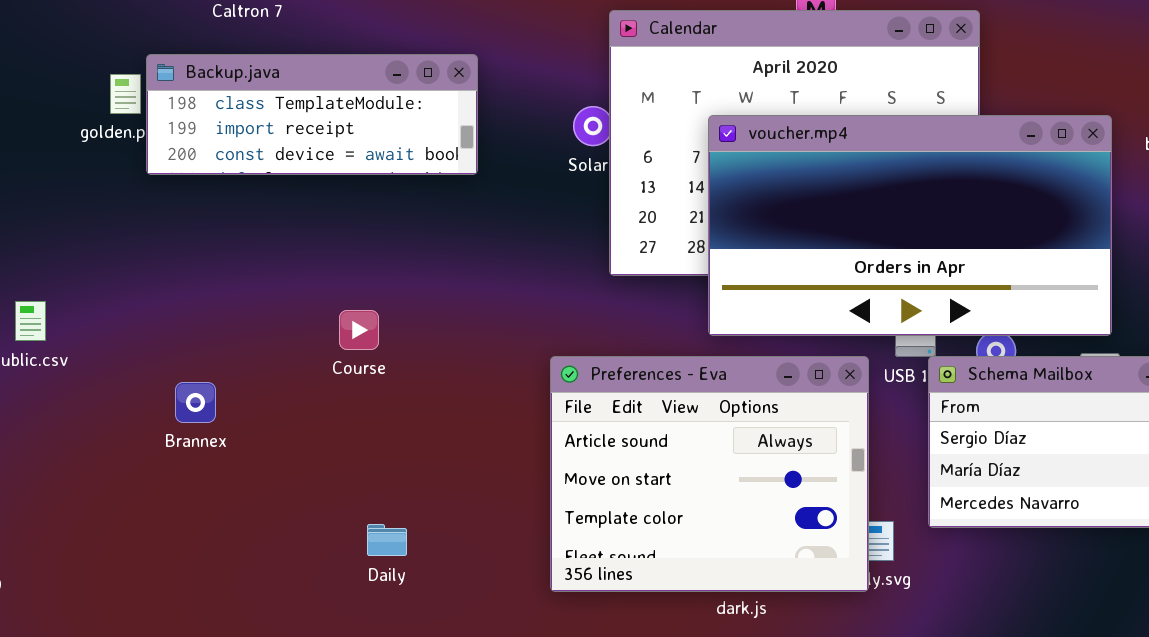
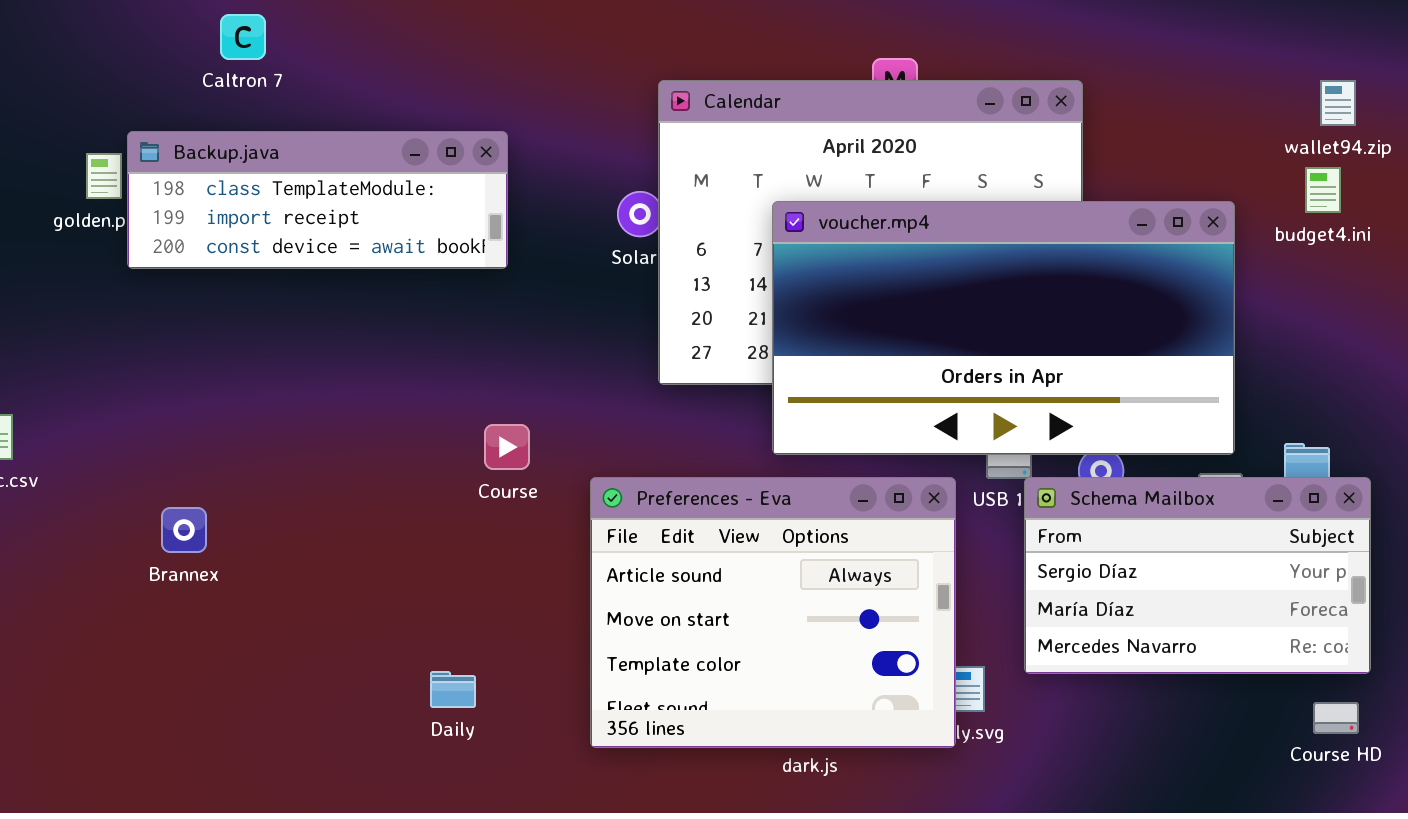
Course: [339,310,379,350] -> [484,424,530,470], moved
Daily: [367,524,407,556] -> [430,671,476,708], moved

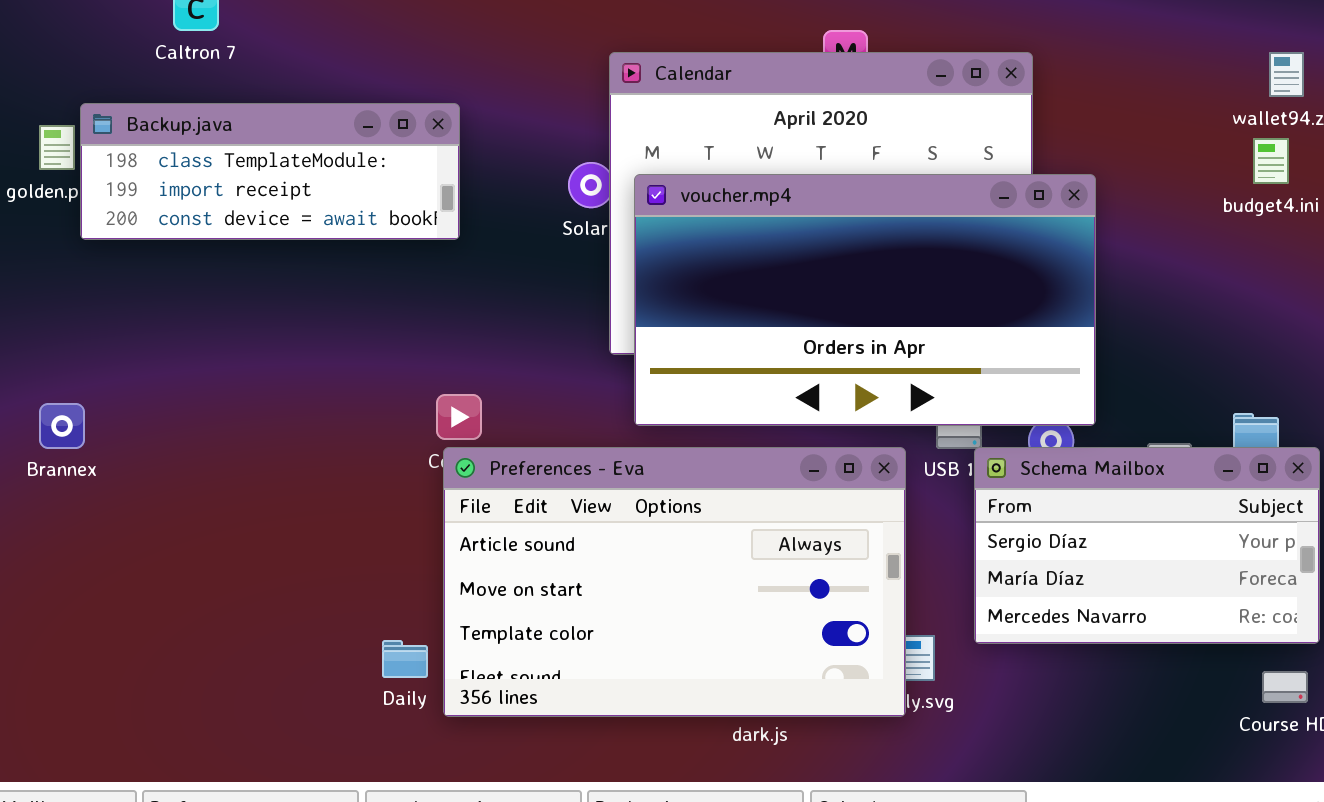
voucher.mp4: [772,201,1235,455] -> [634,174,1096,426], moved
Preferences - Eva: [590,477,956,748] -> [443,447,906,717], resized
Brannex: [161,507,207,553] -> [39,403,85,449], moved

